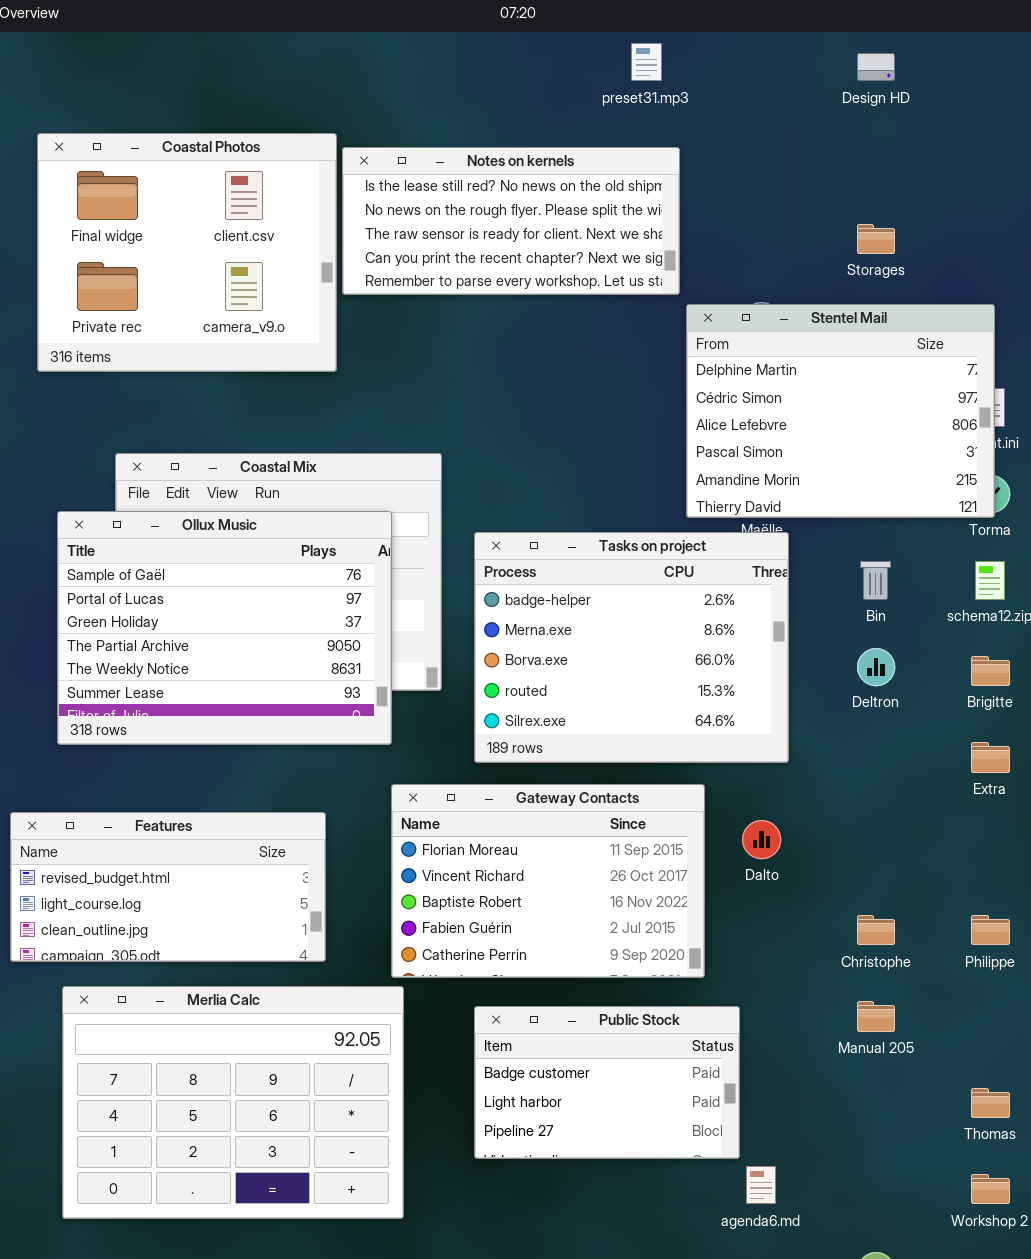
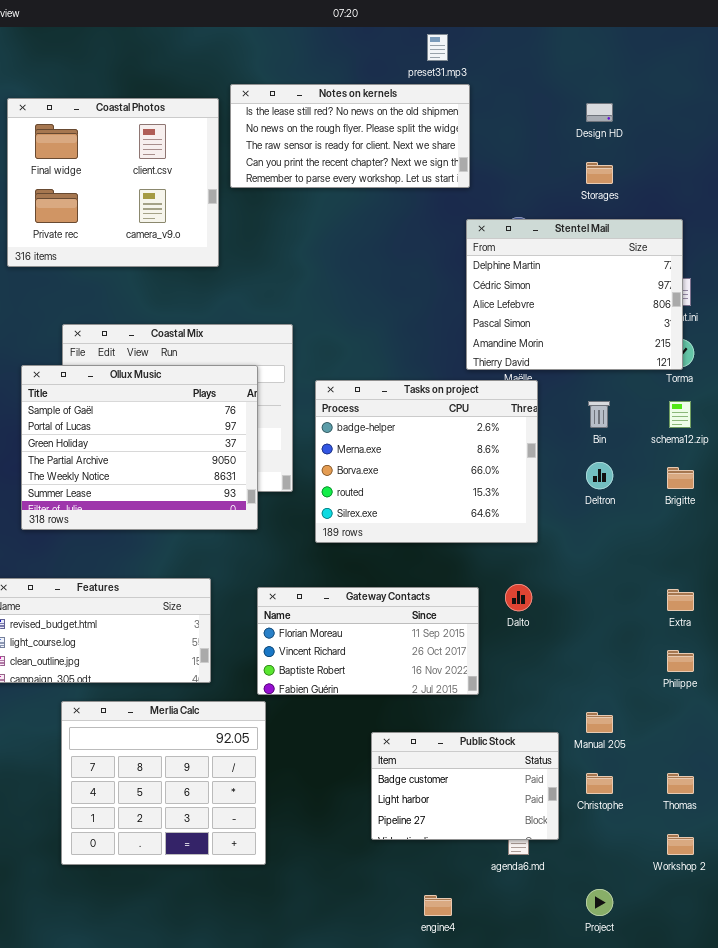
Design HD: [857,53,895,81] -> [586,103,613,122], moved
Notes on kernels: [342,147,680,295] -> [230,84,470,188], moved
Extra: [971,742,1010,773] -> [667,589,694,611], moved
Gateway Contacts: [391,784,705,978] -> [257,587,479,695], resized
Christophe: [857,915,895,945] -> [586,773,613,794], moved
Merlia Calc: [62,986,404,1219] -> [61,701,266,865], resized
Public Stock: [474,1006,740,1159] -> [371,732,559,840], moved

